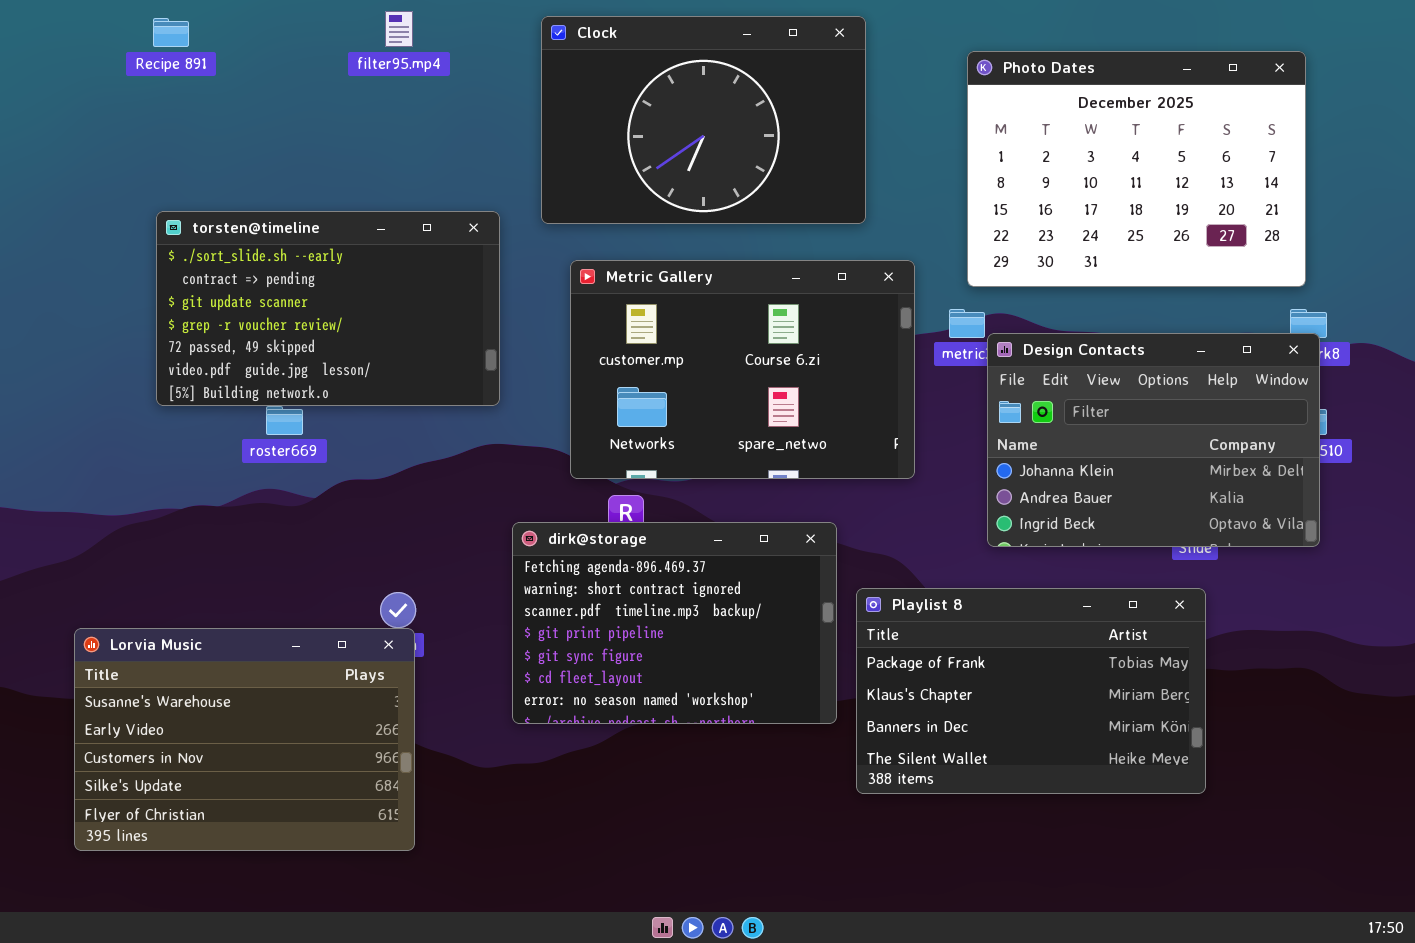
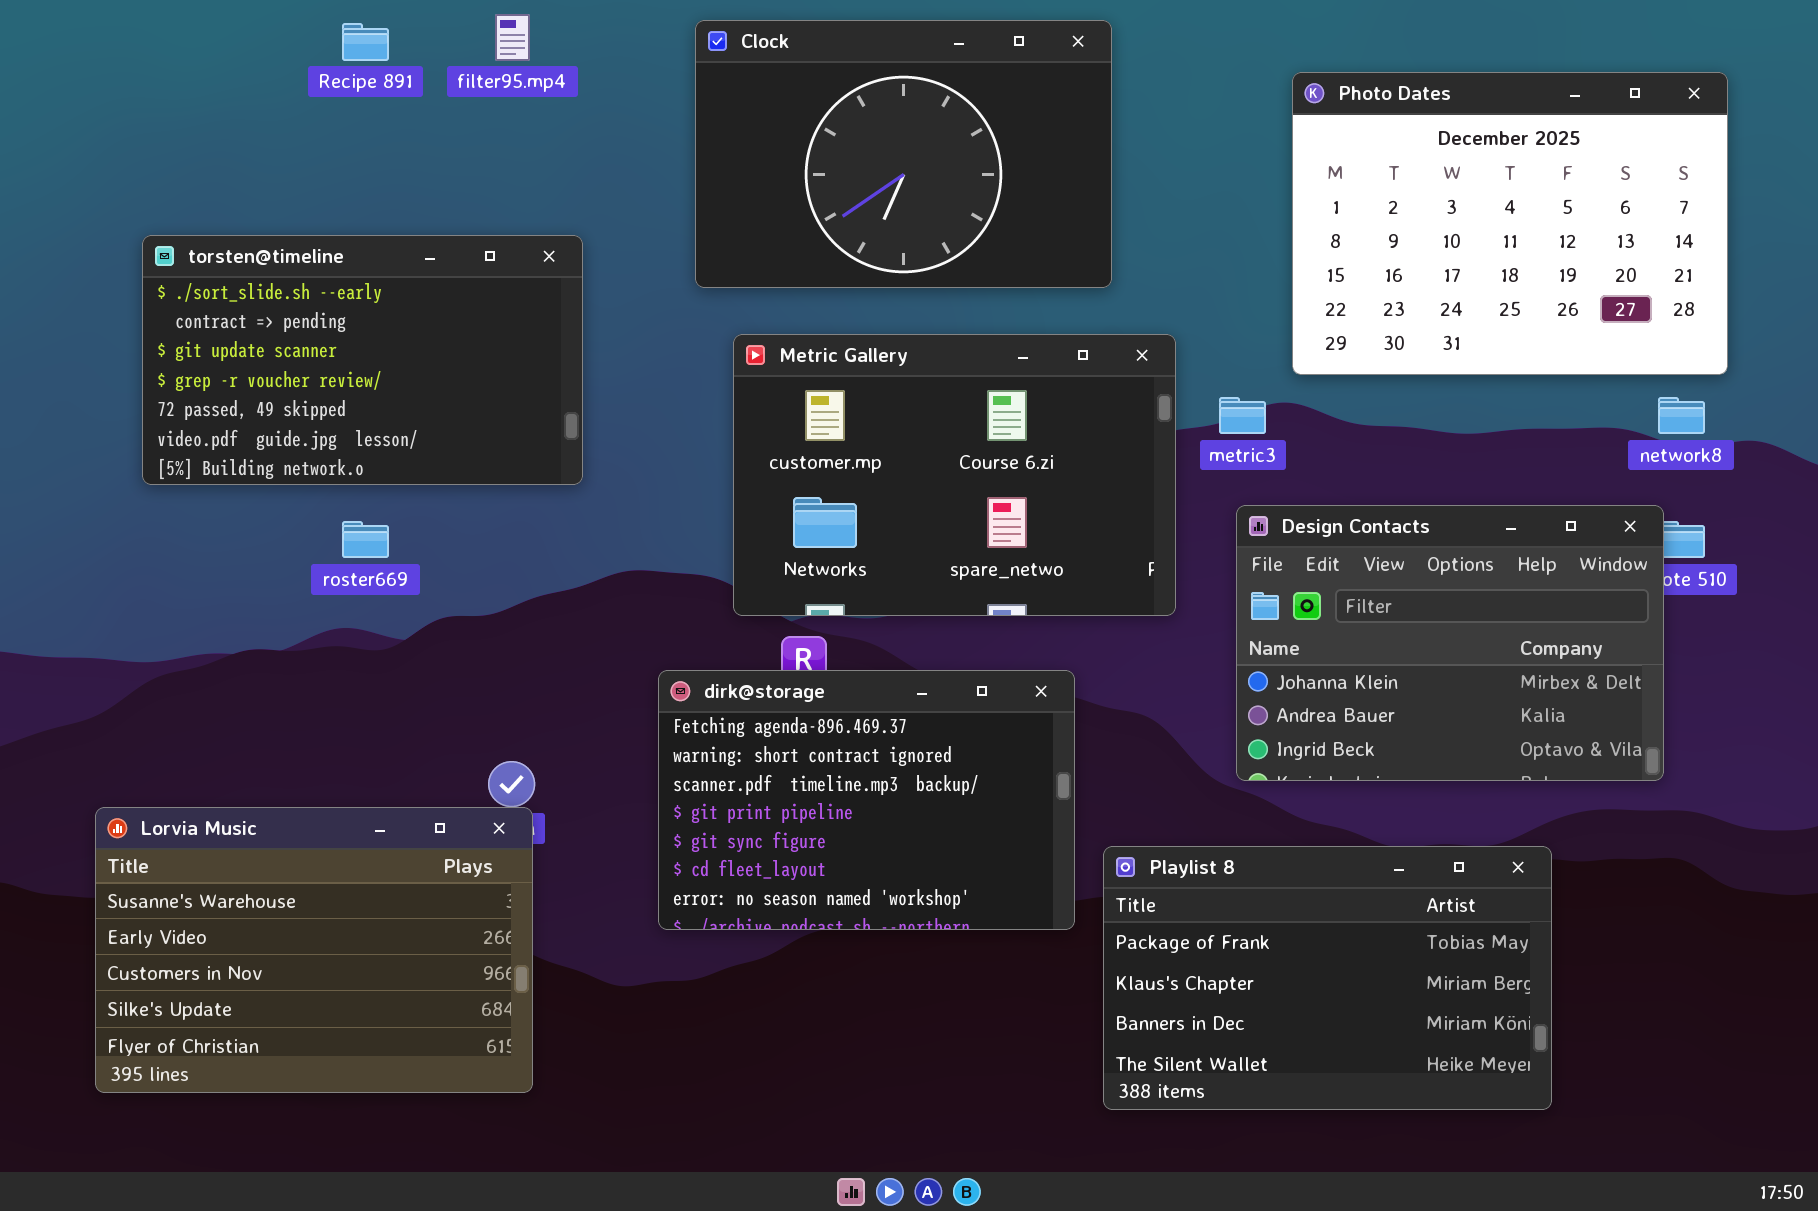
Recipe 891: [153,18,189,47] -> [342,23,389,61], moved
Photo Dates: [967,51,1306,287] -> [1292,72,1728,375], moved
torsten@timeline: [156,211,500,406] -> [142,235,583,485], moved
Design Contacts: [987,333,1320,547] -> [1236,505,1664,781], moved
Playlist 8: [856,588,1206,794] -> [1103,846,1552,1110], moved

